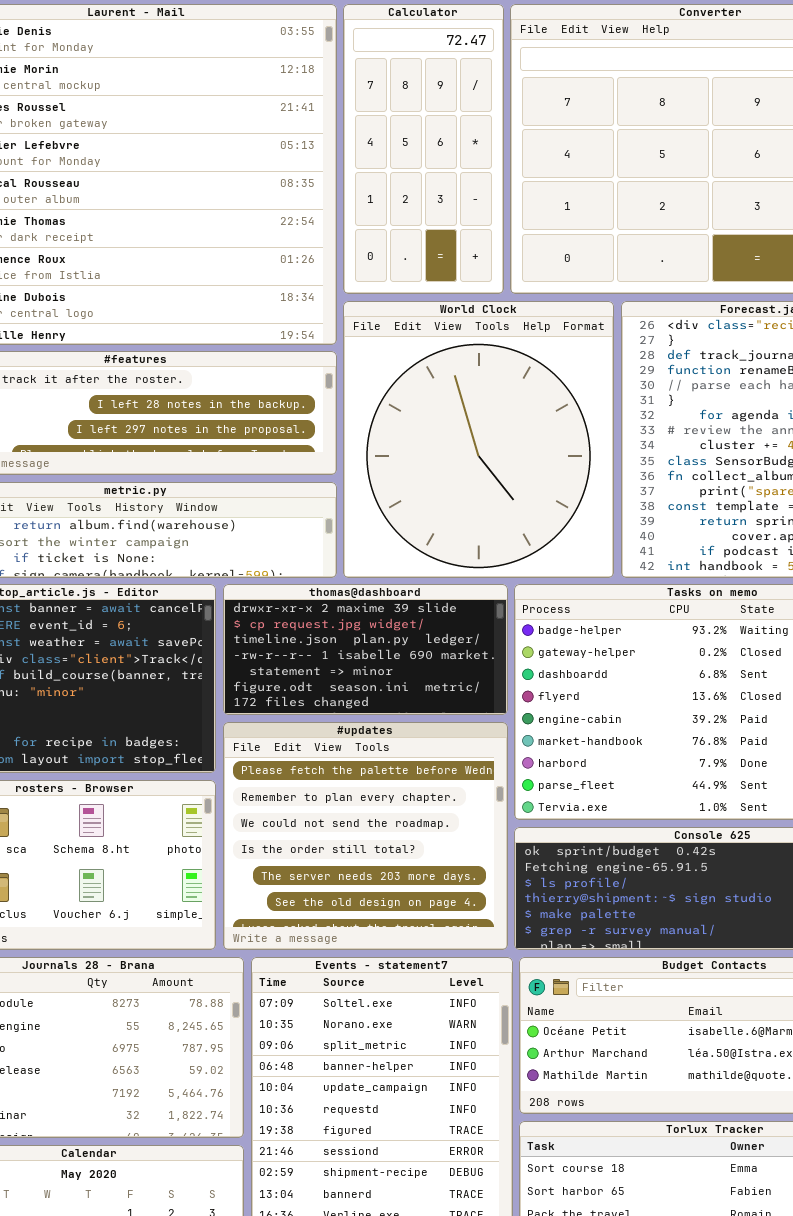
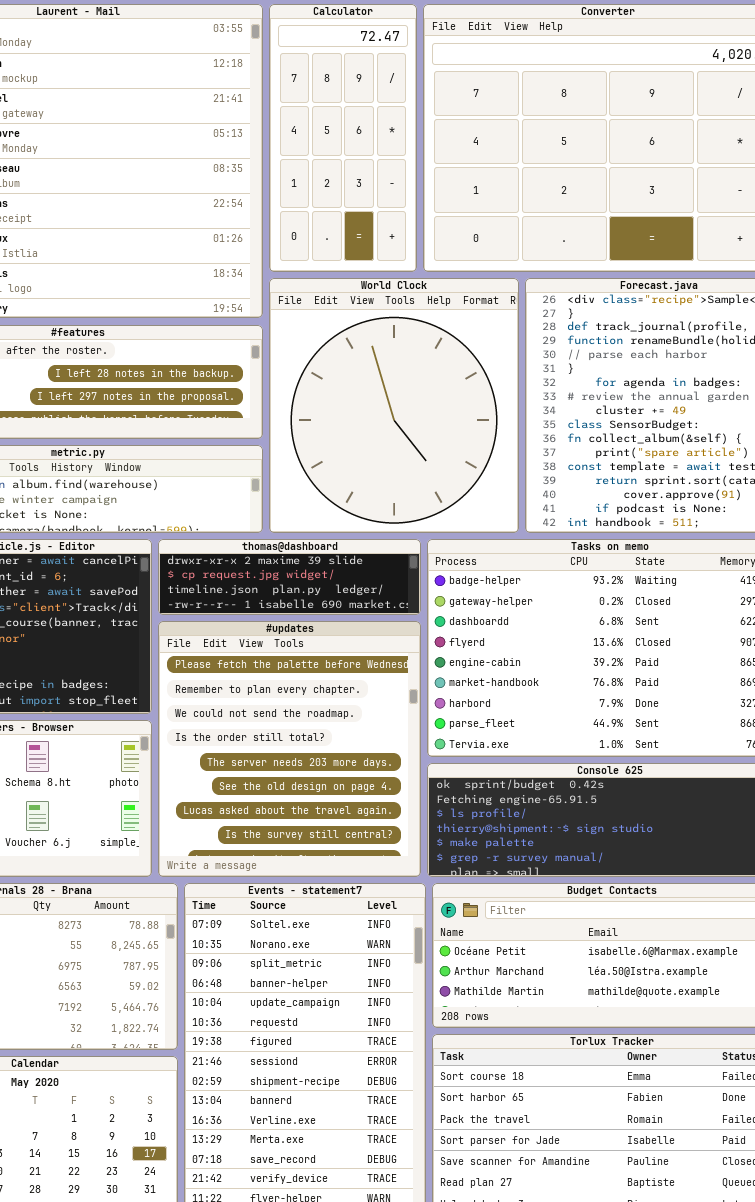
thomas@dashboard: [223,584,508,715] -> [158,539,421,615], resized
#updates: [223,722,508,950] -> [158,621,421,877], resized

